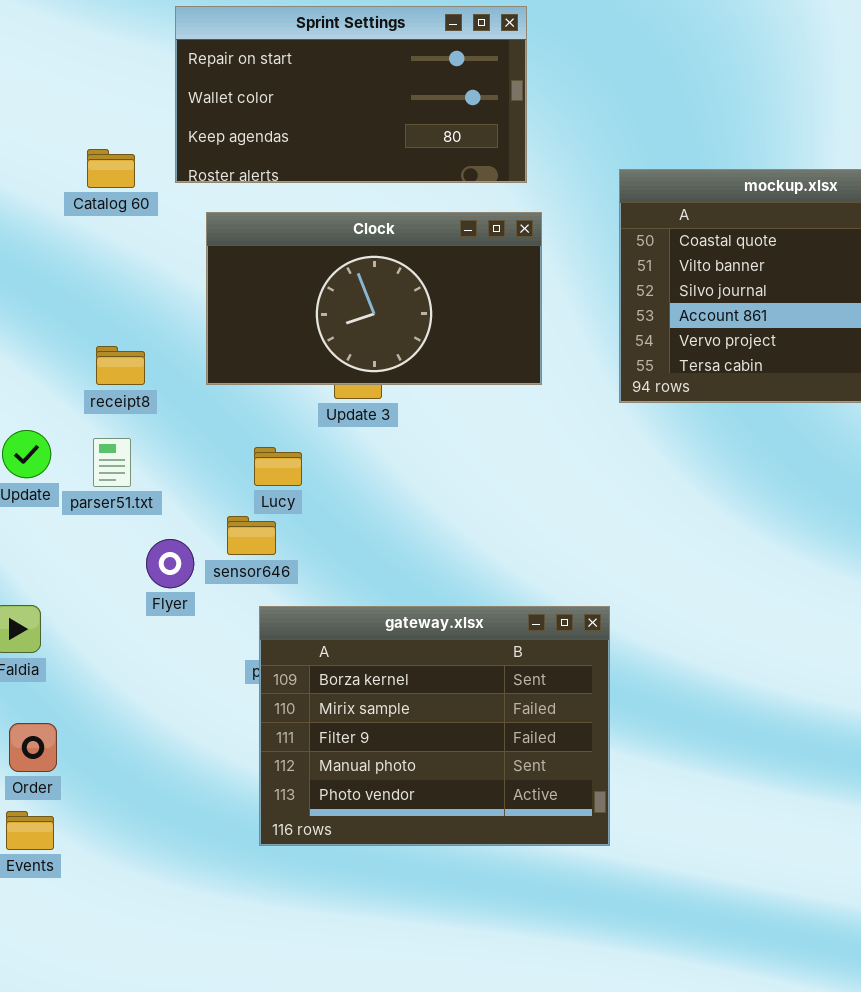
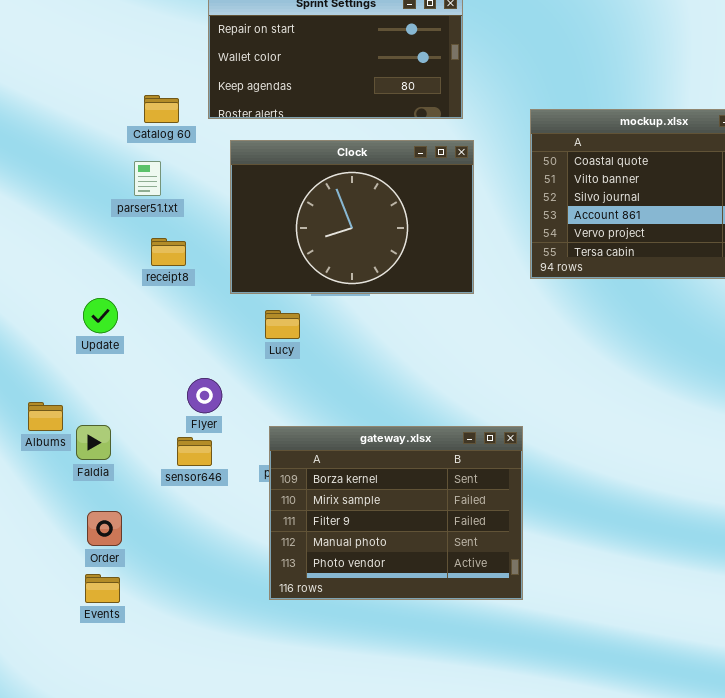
Clock: [206,212,542,385] -> [230,140,474,294], resized
parser51.txt: [93,438,131,487] -> [134,161,161,196], moved
sensor646: [227,516,276,555] -> [177,437,212,466], moved

